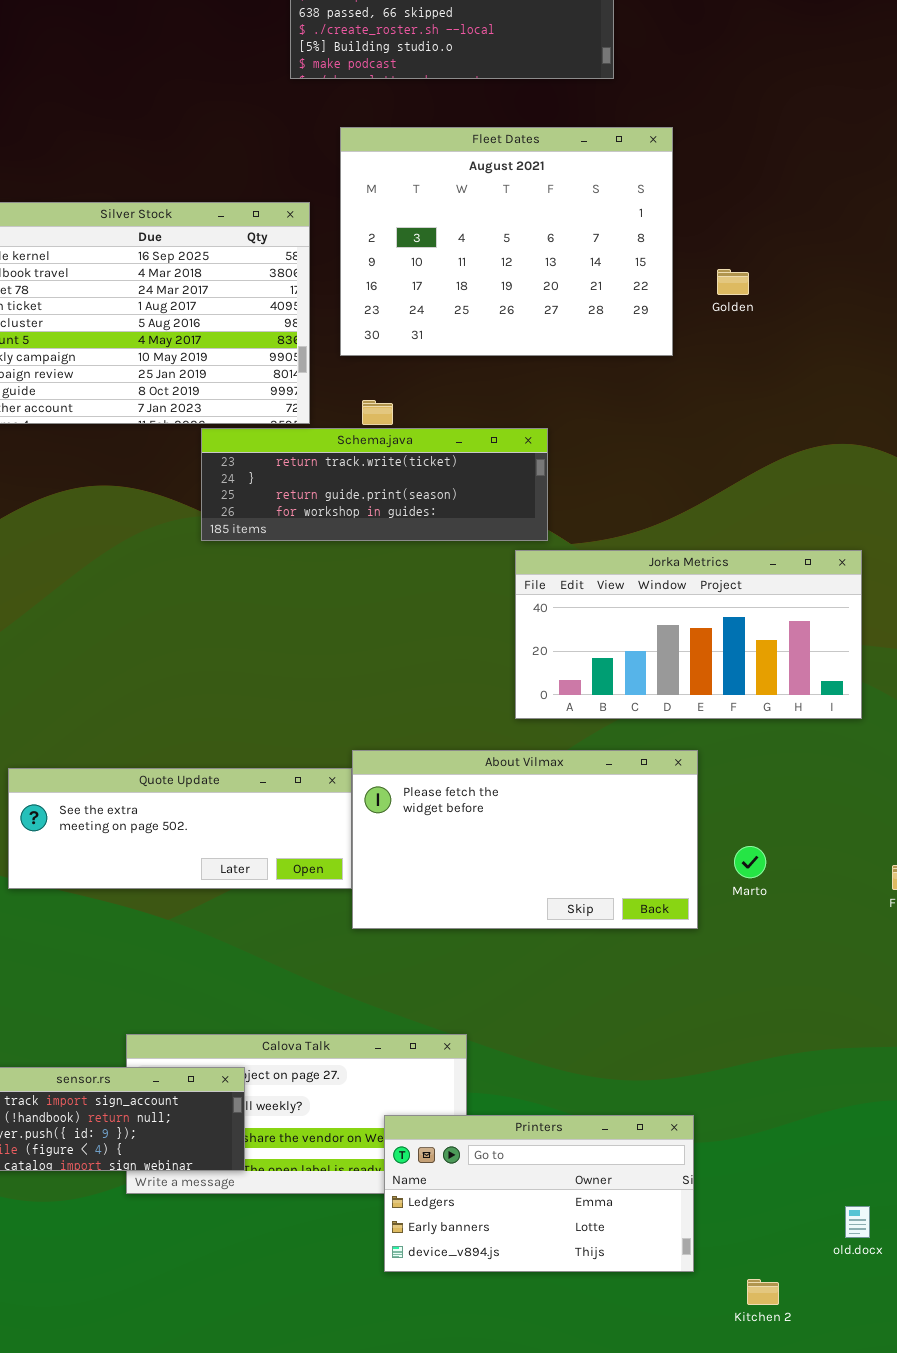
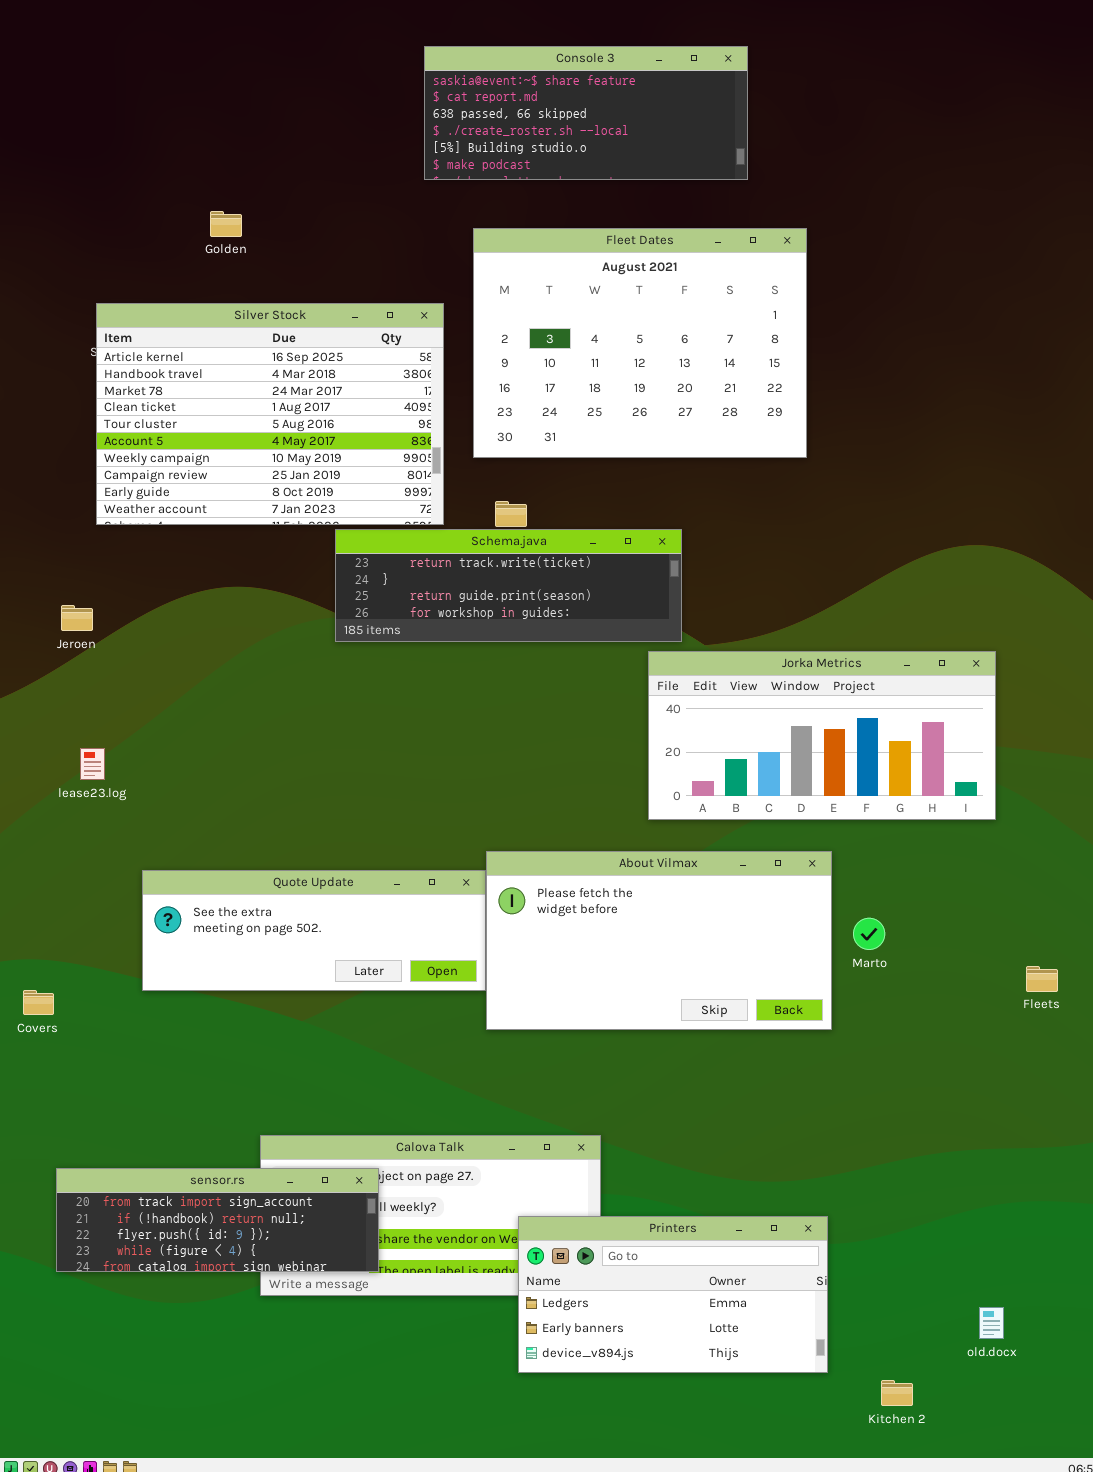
Golden: [717,269,749,295] -> [210,211,242,237], moved
Marto: [734,846,766,878] -> [853,918,885,950], moved

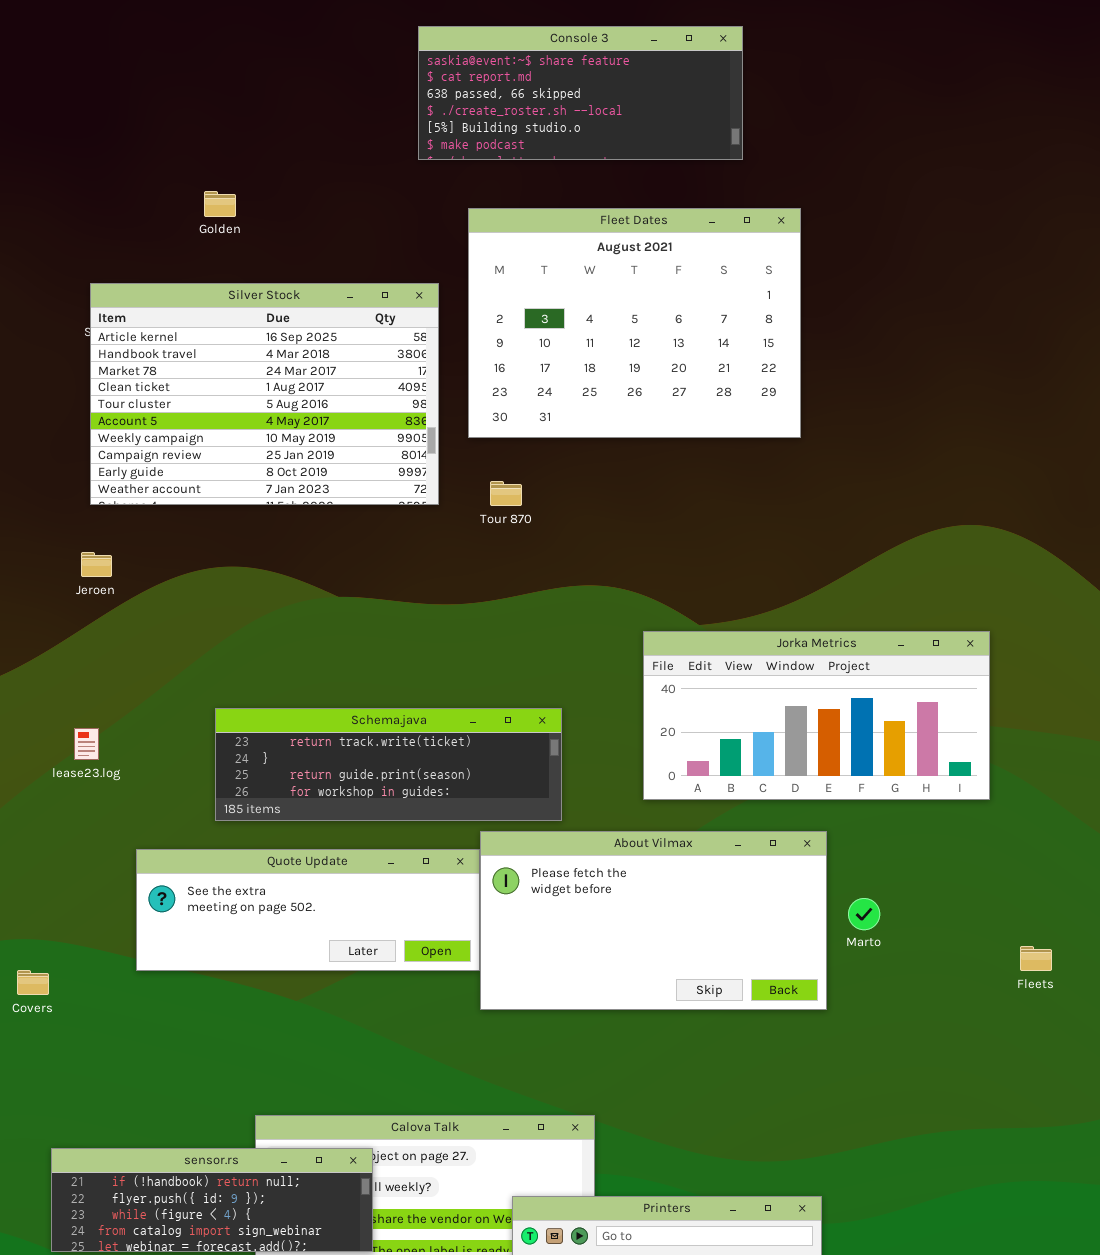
Schema.java: [335,529,682,642] -> [215,708,562,821], moved
Jeroen: [61,605,93,631] -> [81,552,112,577], moved
sensor.rs: [56,1168,379,1272] -> [51,1148,373,1252], scrolled down 1 row

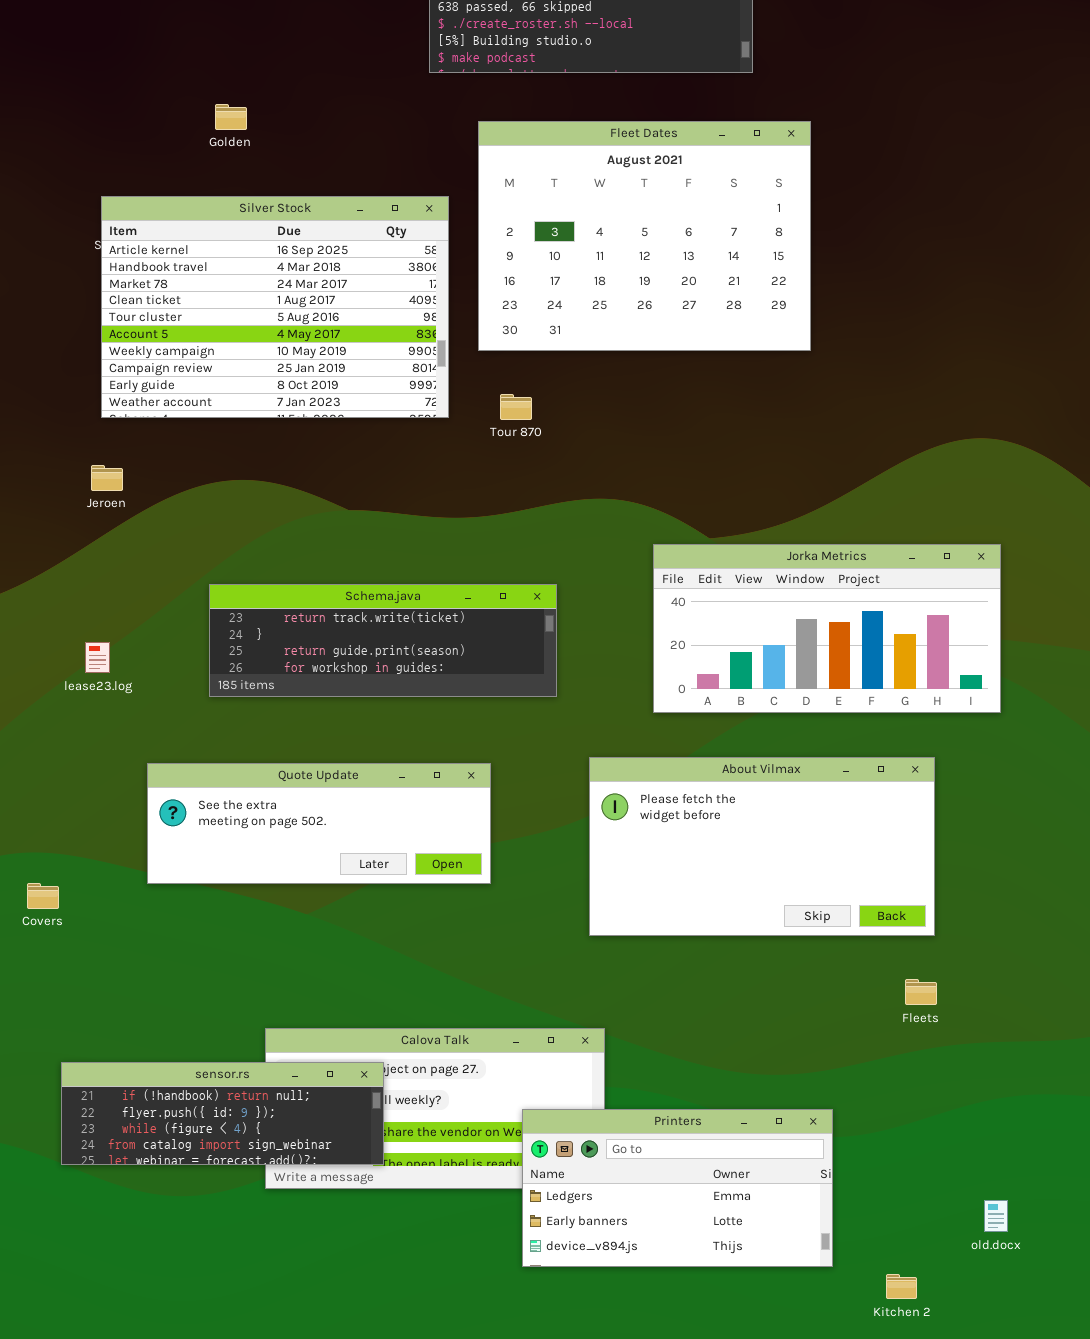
Schema.java: [215,708,562,821] -> [209,584,557,697], moved
About Vilmax: [480,831,827,1010] -> [589,757,935,936], moved
Fleets: [1020,946,1052,971] -> [905,979,937,1005], moved

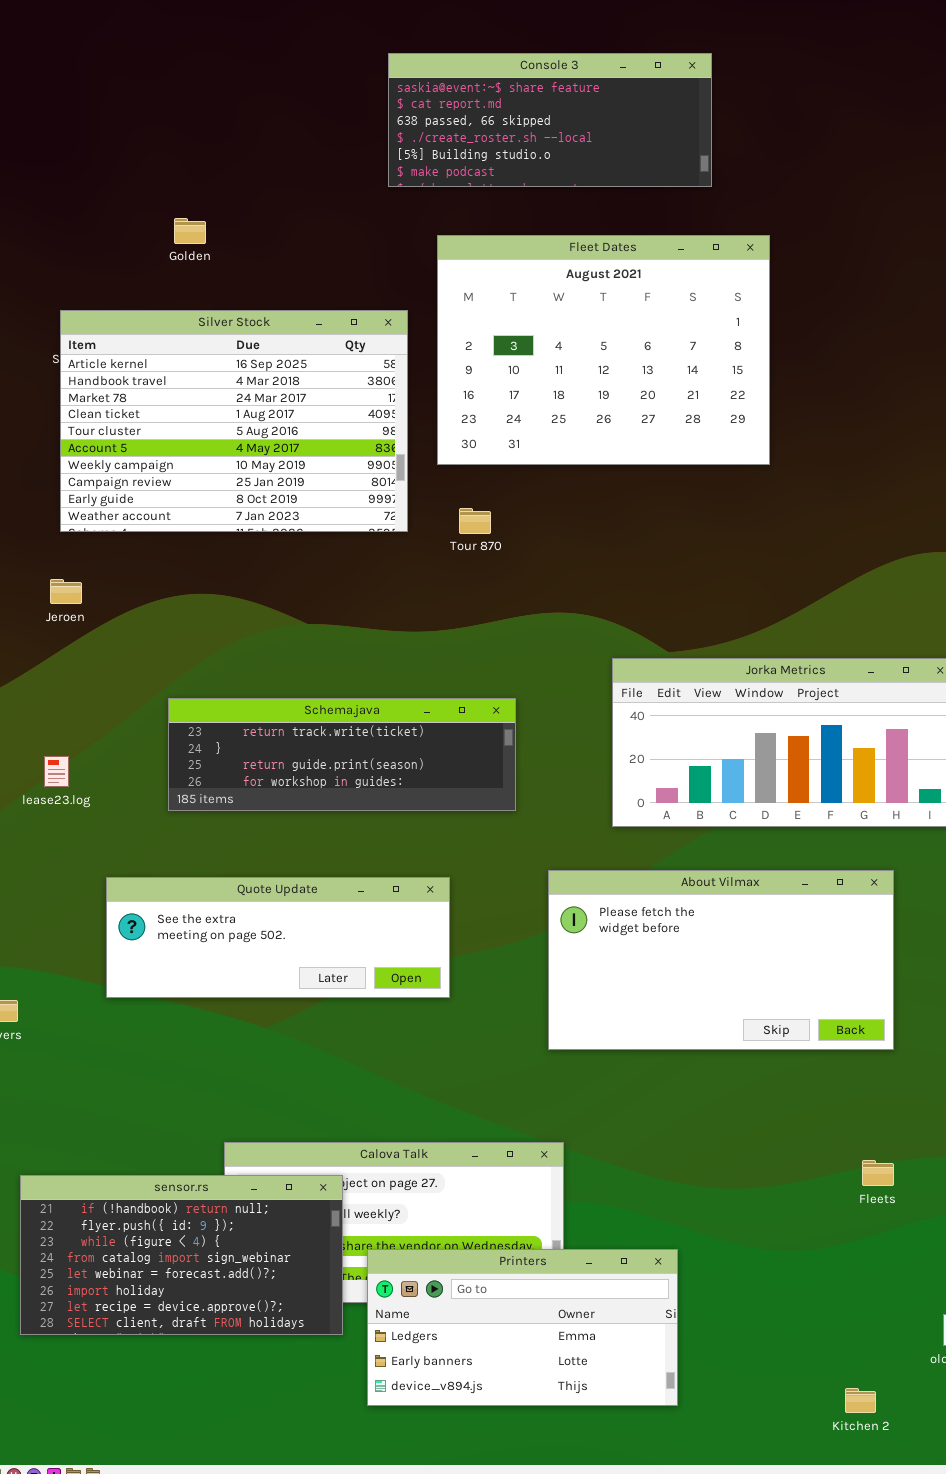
Fleets: [905,979,937,1005] -> [862,1160,894,1186], moved
sensor.rs: [61,1062,384,1165] -> [20,1175,343,1335], resized
Printers: [522,1109,833,1267] -> [367,1249,678,1406], moved

